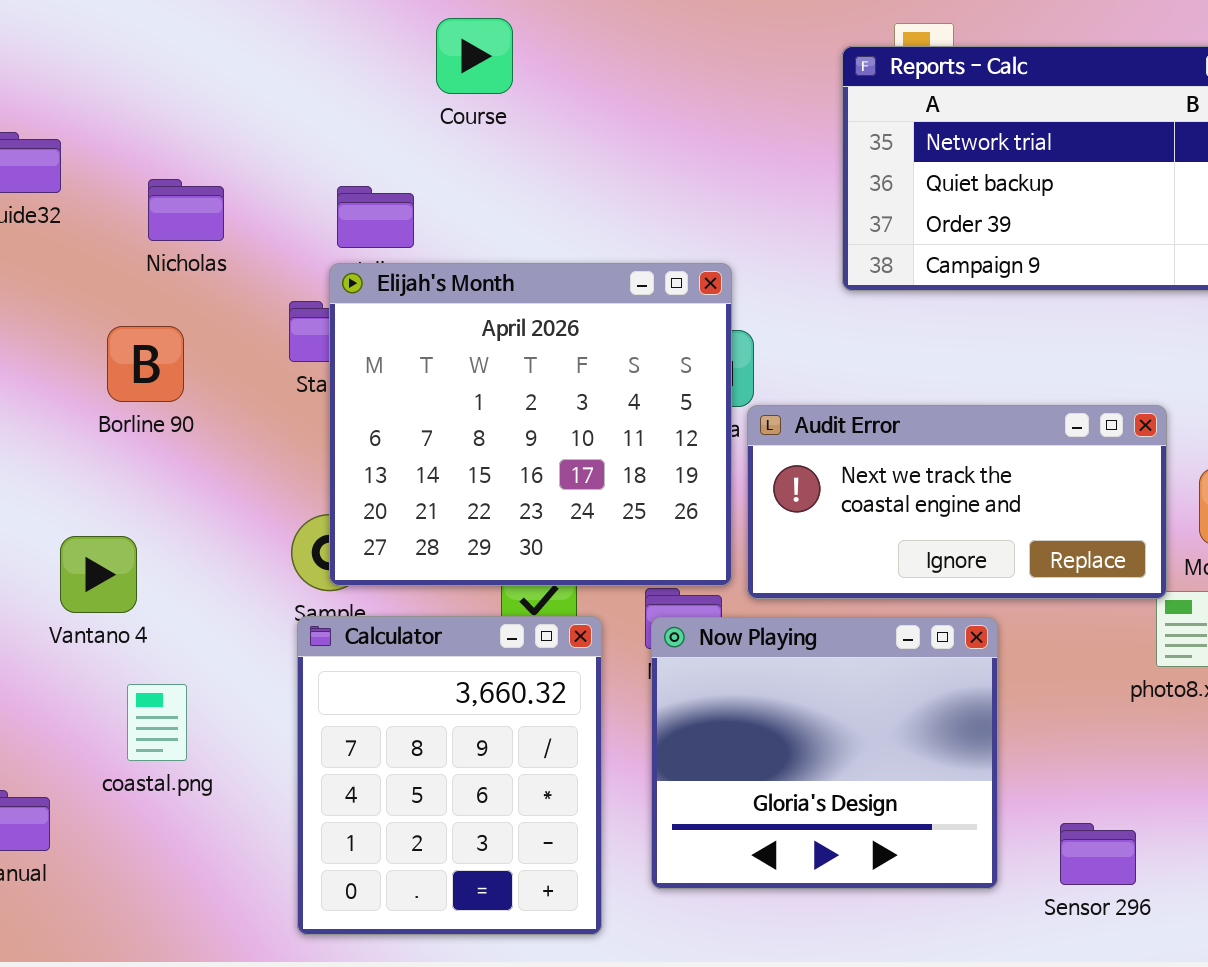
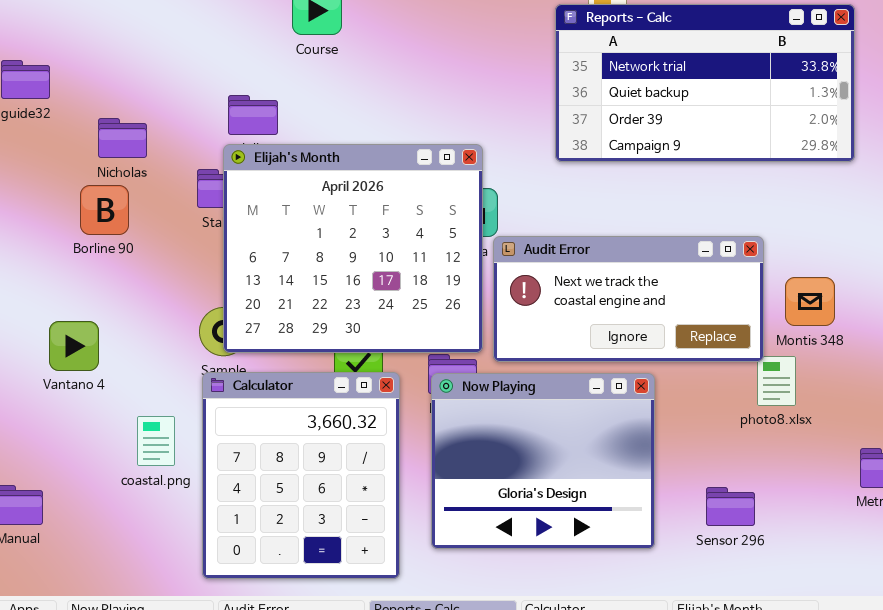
Nicholas: [148,179,224,241] -> [98,118,147,158], moved
coastal.png: [127,684,187,761] -> [137,416,175,466], moved
Sensor 296: [1060,823,1136,885] -> [706,487,755,526], moved

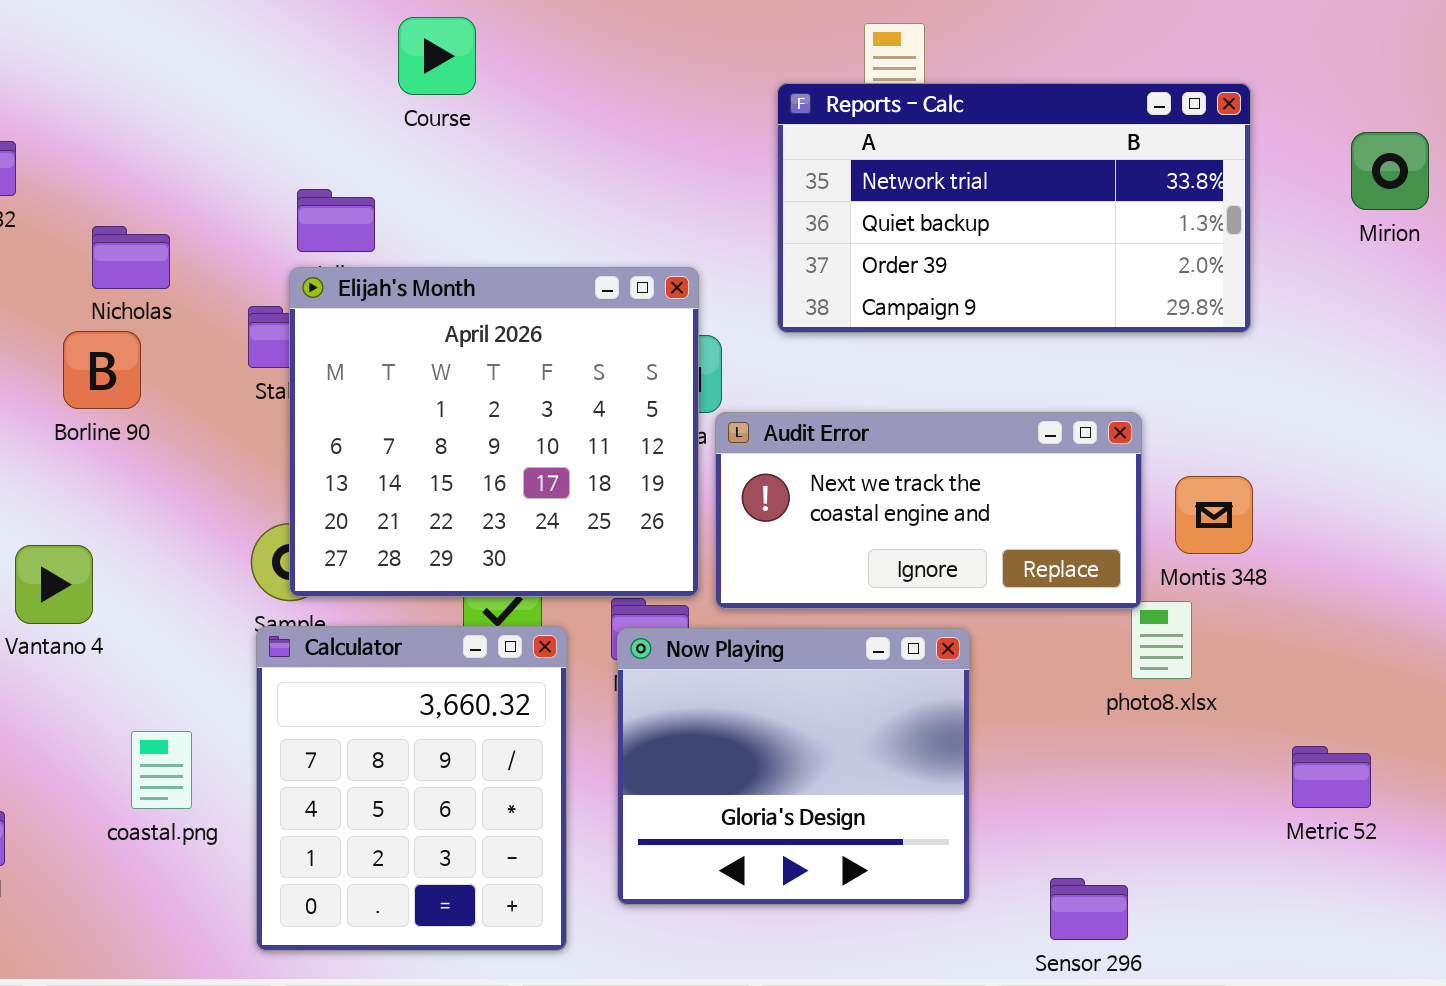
Reports - Calc: [555,4,855,162] -> [777,83,1251,333], moved
coastal.png: [137,416,175,466] -> [131,731,192,809], moved
Sensor 296: [706,487,755,526] -> [1050,878,1128,940], moved

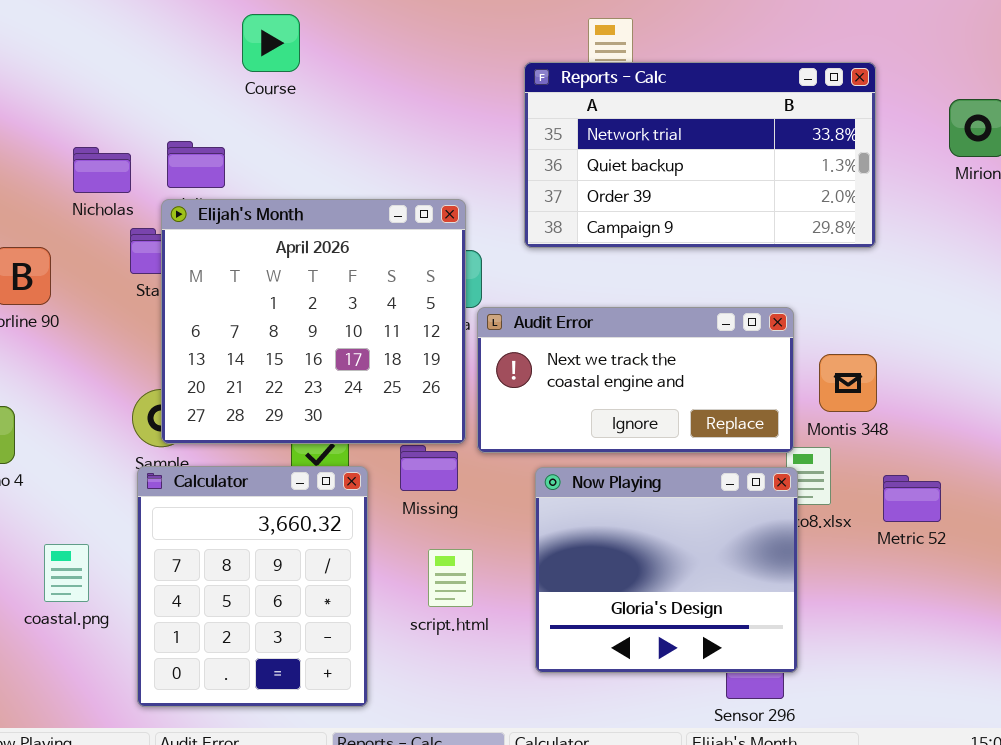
Nicholas: [92,226,170,289] -> [73,147,131,193], moved
Now Playing: [617,628,970,905] -> [535,467,798,673], moved
Metric 52: [1292,746,1371,808] -> [883,475,941,522], moved

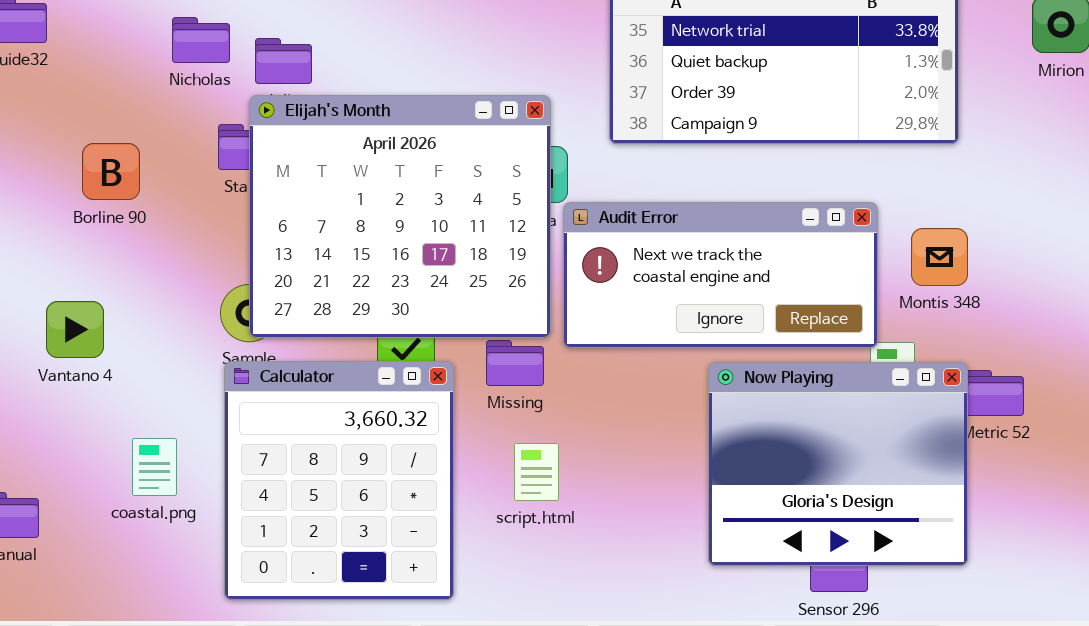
Nicholas: [73,147,131,193] -> [172,17,230,63], moved
Montis 348: [819,354,877,412] -> [911,228,968,286], moved
Now Playing: [535,467,798,673] -> [708,362,968,566], moved

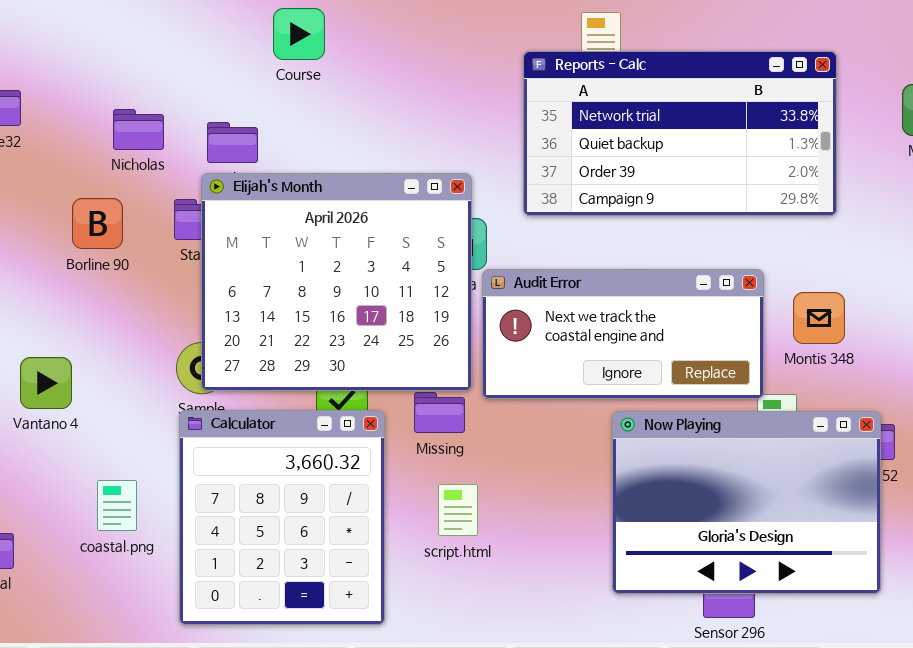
Nicholas: [172,17,230,63] -> [113,109,164,150], moved
Borline 90: [82,143,140,200] -> [72,198,123,249], moved
Now Playing: [708,362,968,566] -> [612,411,881,594], resized

